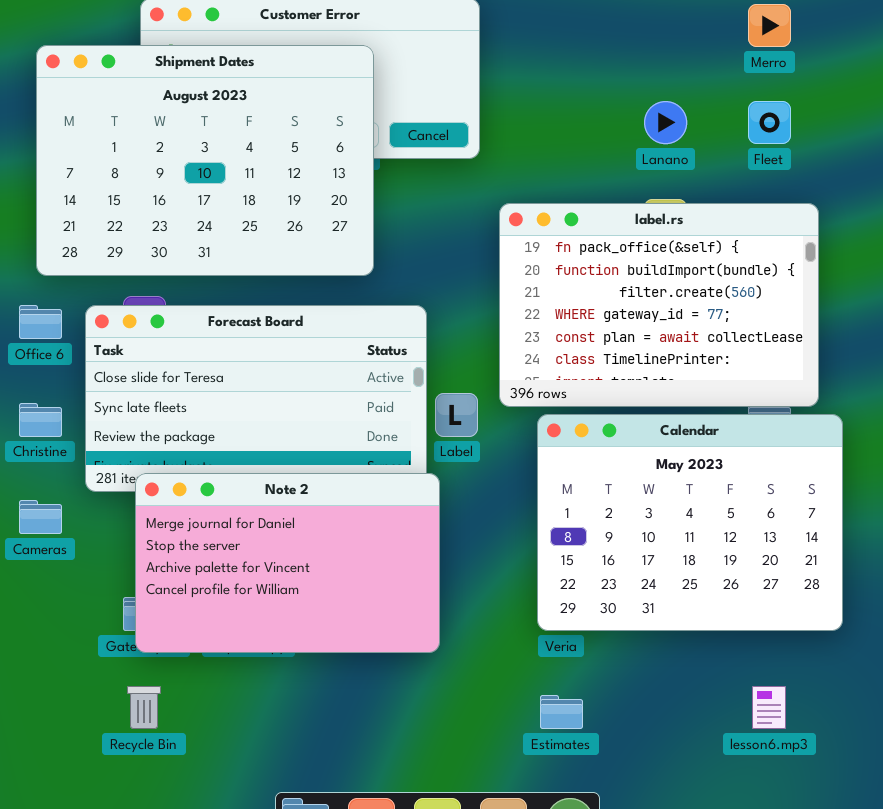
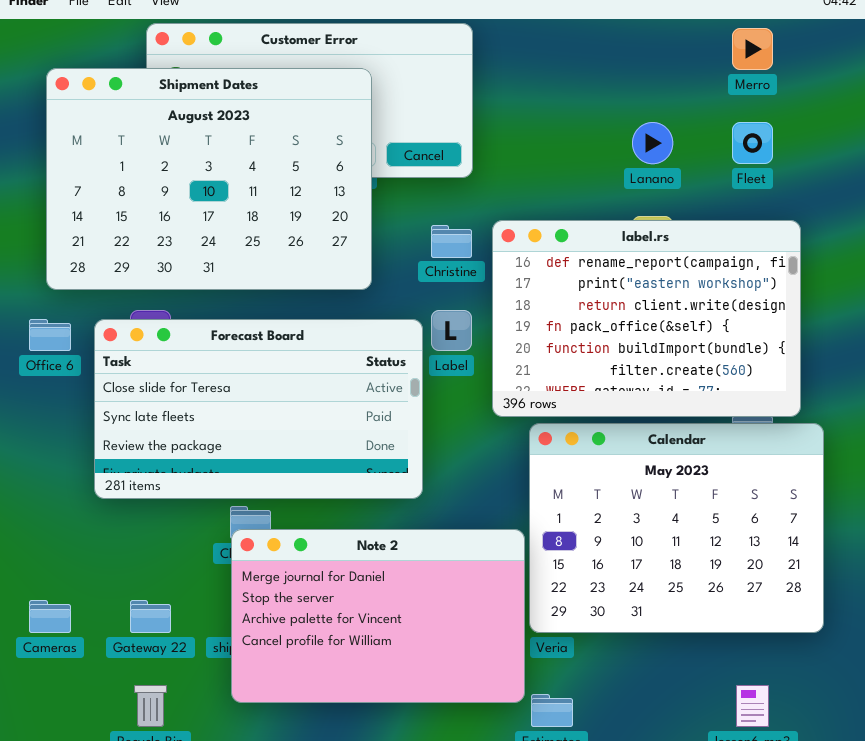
label.rs: [499,203,819,407] -> [492,220,801,417], scrolled up 3 rows
Label: [435,393,478,437] -> [431,310,472,351], moved
Christine: [19,403,62,437] -> [431,225,472,258], moved
Note 2: [135,473,440,653] -> [231,529,525,703], moved
Cameras: [19,500,62,534] -> [29,600,71,633], moved

